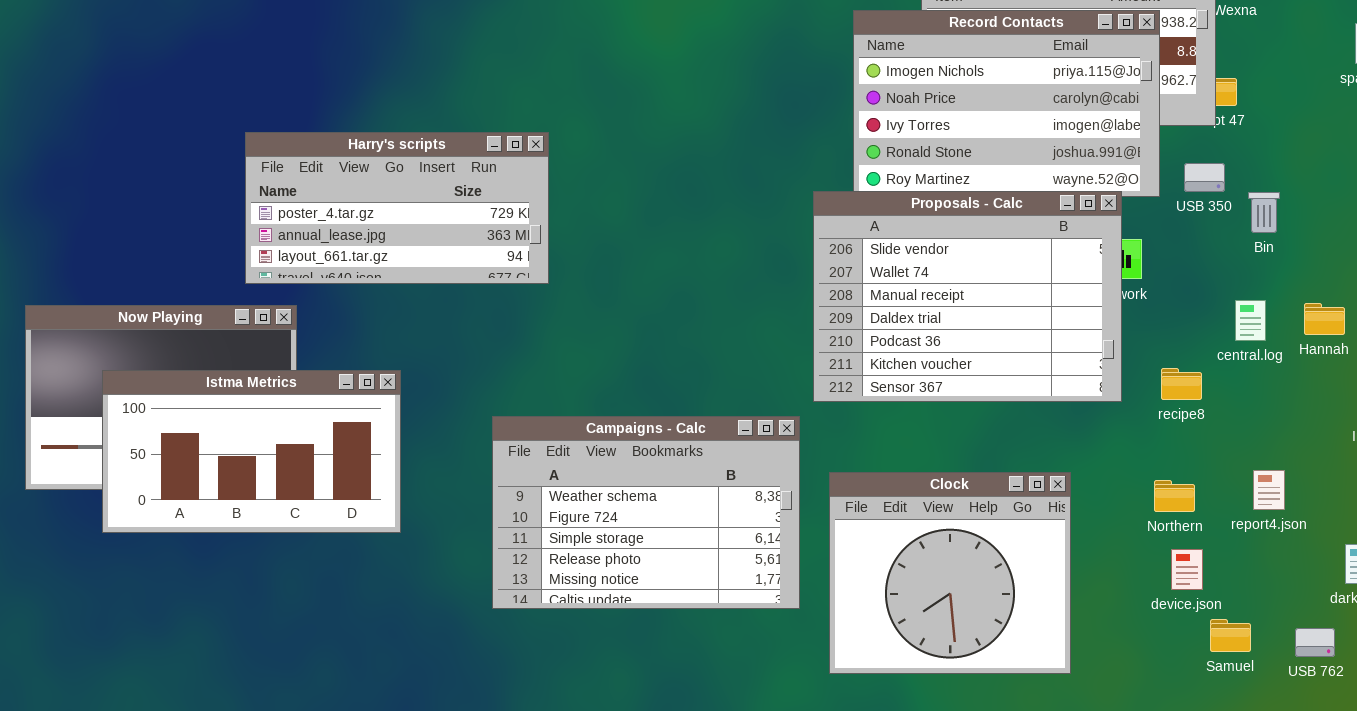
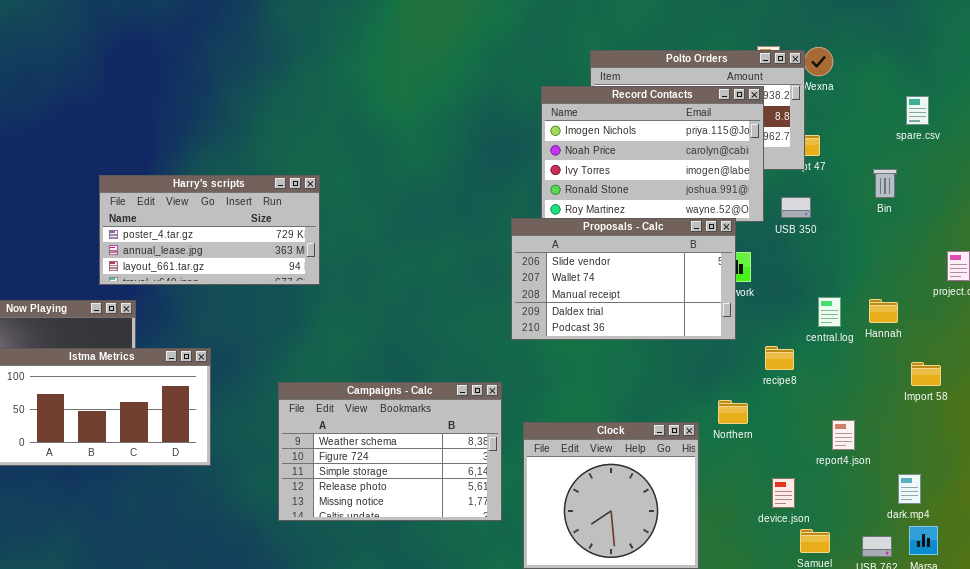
Proposals - Calc: [813,191,1122,402] -> [511,218,736,340], resized
Bin: [1248,192,1280,233] -> [873,169,897,198], moved
Northern: [1154,480,1195,512] -> [718,400,748,424], moved

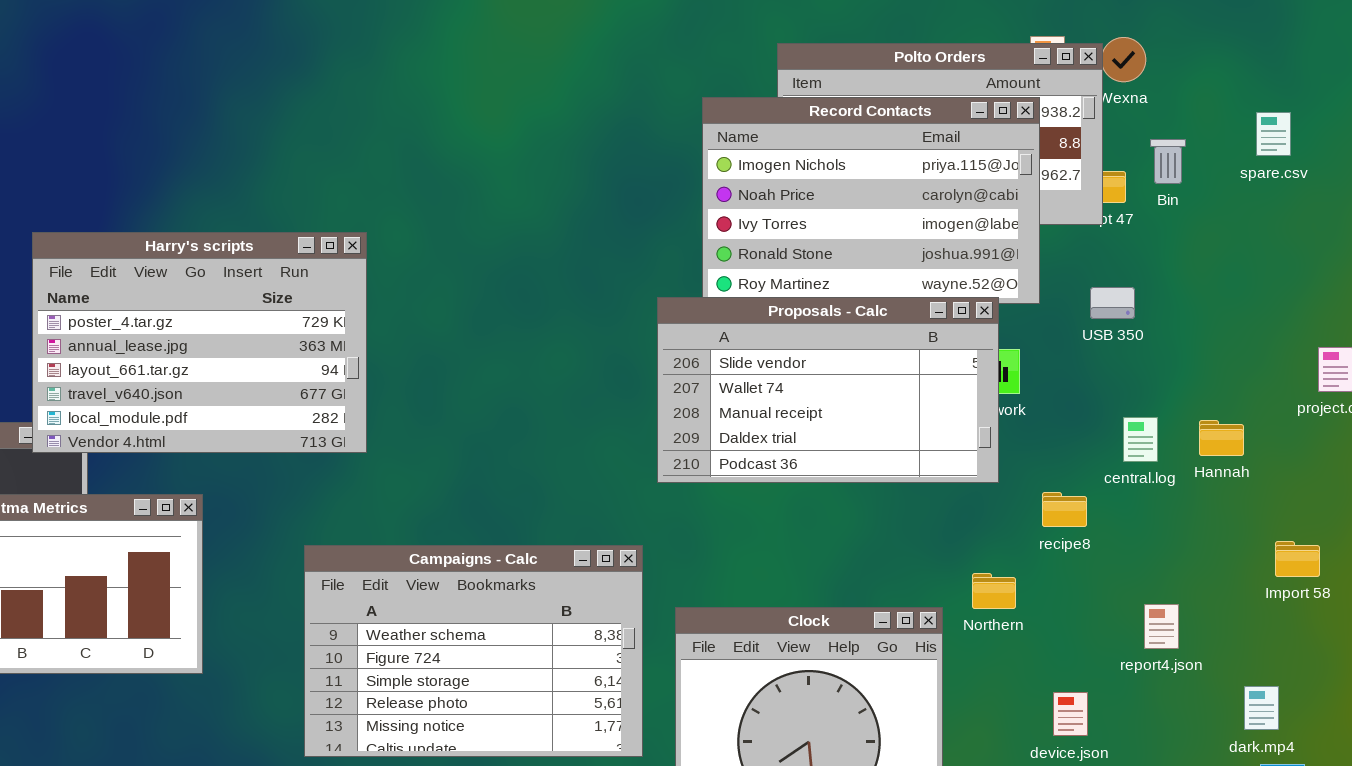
Bin: [873,169,897,198] -> [1150,139,1186,184], moved
Harry's scripts: [99,175,320,285] -> [32,232,367,453], resized
USB 350: [781,197,811,218] -> [1090,287,1135,319], moved
Import 58: [911,362,941,386] -> [1275,541,1320,577], moved

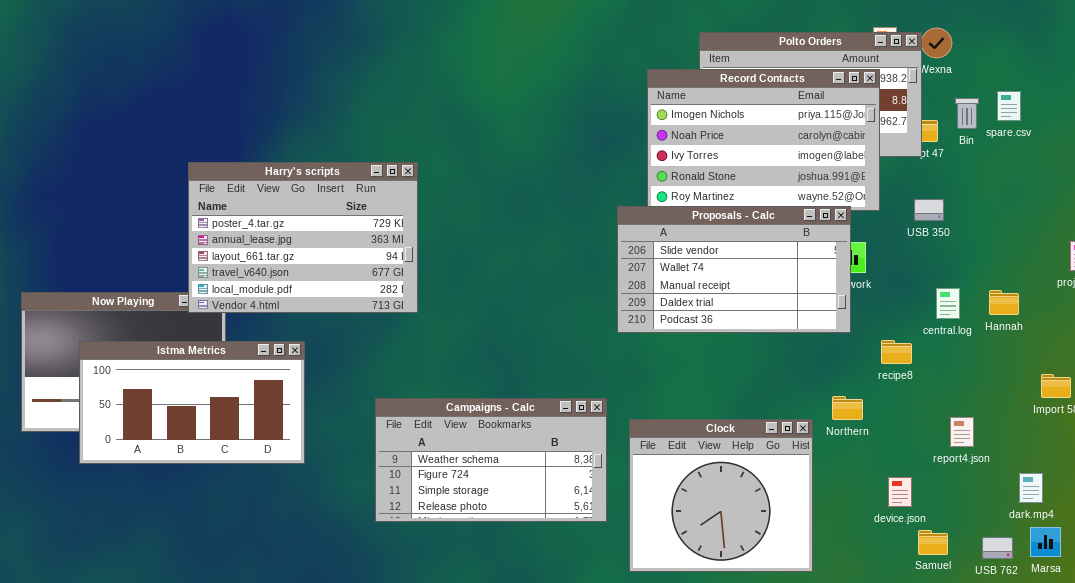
spare.csv: [1256,112,1291,156] -> [997,91,1021,121], moved
Campaigns - Calc: [304,545,643,757] -> [375,398,607,522], resized

